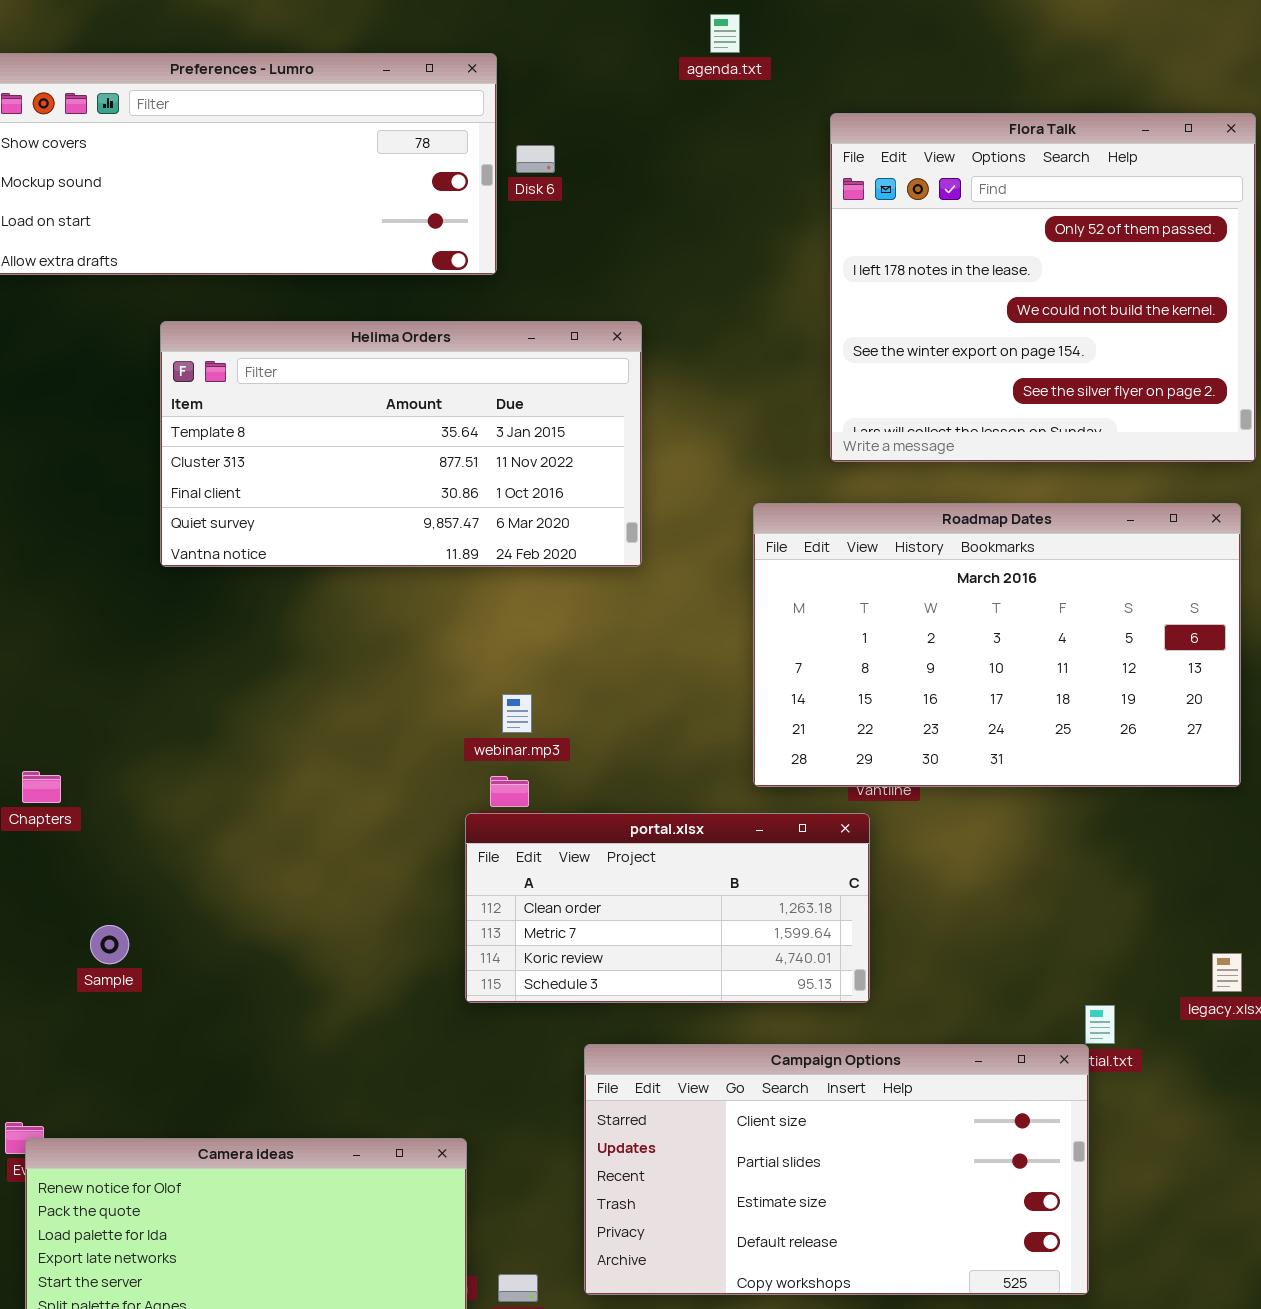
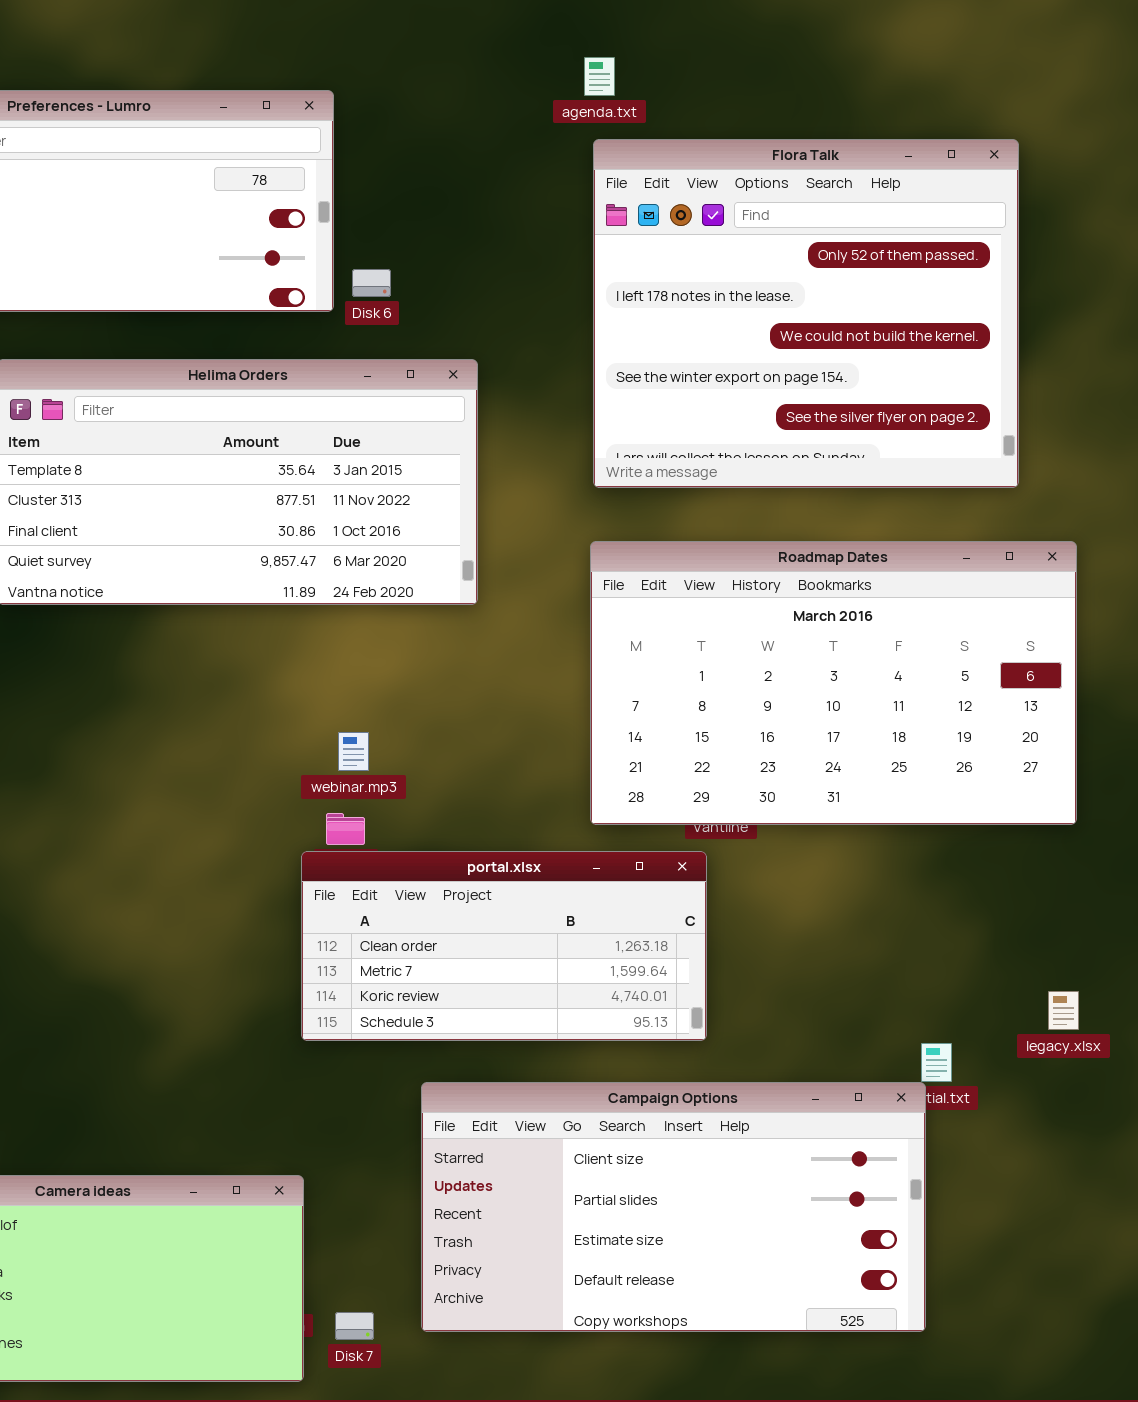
agenda.txt: [710,14,740,53] -> [584,57,615,96], moved
Flora Talk: [830,113,1256,462] -> [593,139,1019,488], moved
Disk 6: [516,145,555,173] -> [352,269,391,297], moved

